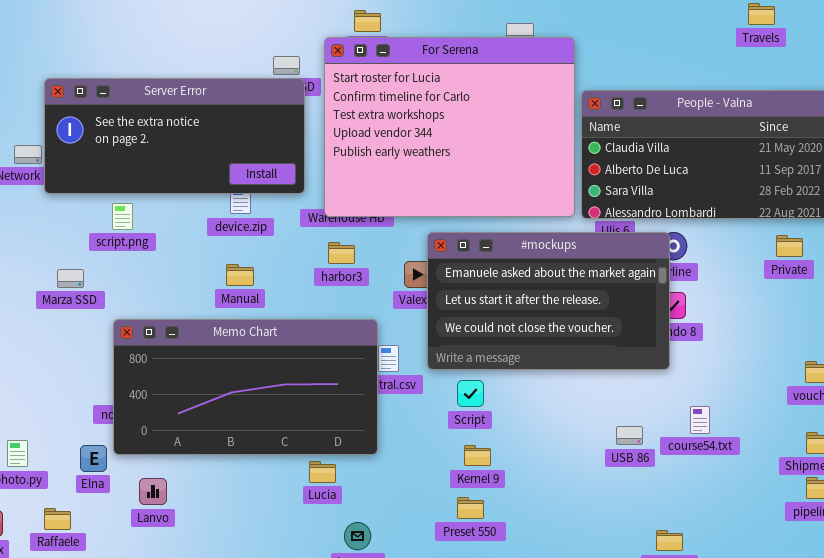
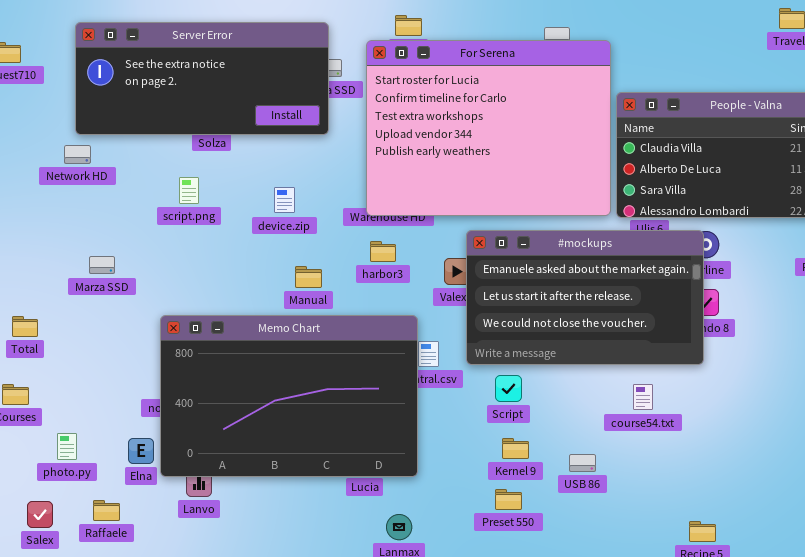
Server Error: [44,78,305,194] -> [75,22,329,135], moved
script.png: [112,203,133,230] -> [179,177,199,204], moved
Manual: [226,264,254,286] -> [295,266,322,288], moved
Marza SSD: [57,269,84,288] -> [89,256,115,274], moved
Memo Chart: [113,319,378,455] -> [160,315,418,477], resized
course54.txt: [690,406,710,434] -> [633,384,653,410], moved
USB 86: [616,426,643,445] -> [569,454,596,472], moved

